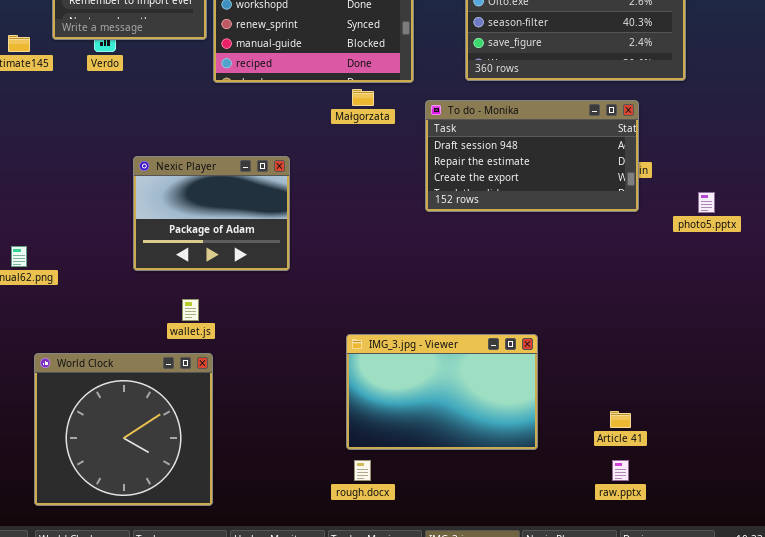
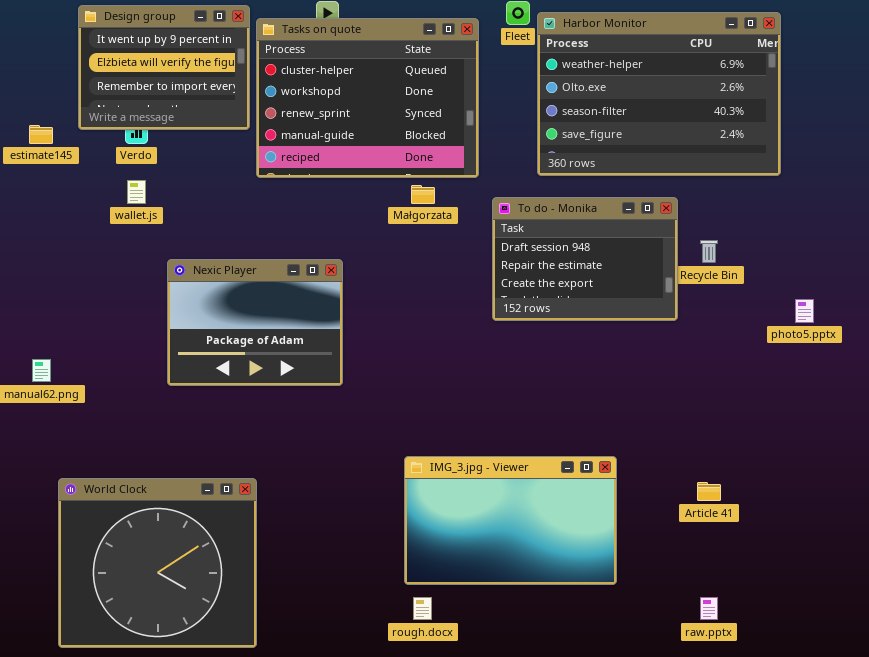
To do - Monika: [425,100,639,212] -> [492,197,678,321], resized
wallet.js: [182,299,199,321] -> [127,180,146,204], moved
Article 41: [610,411,631,428] -> [697,482,721,501], moved

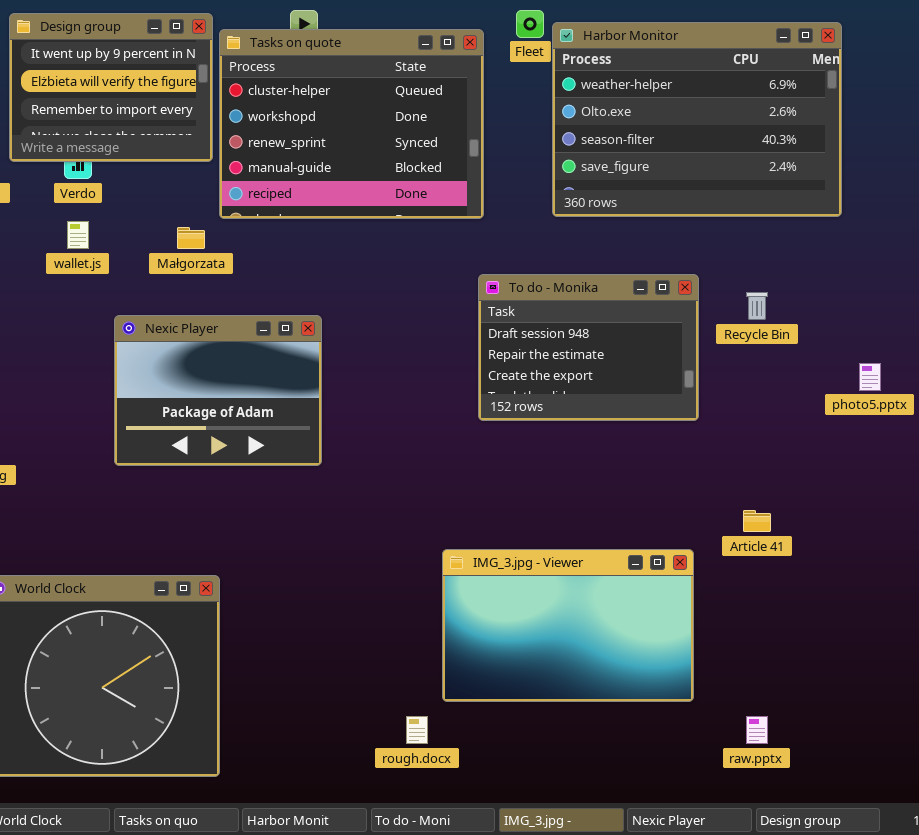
Małgorzata: [411,185,435,204] -> [177,227,205,249], moved
To do - Monika: [492,197,678,321] -> [478,274,699,421], moved
IMG_3.jpg - Viewer: [404,456,617,585] -> [442,549,694,702], moved
Article 41: [697,482,721,501] -> [743,510,771,532], moved

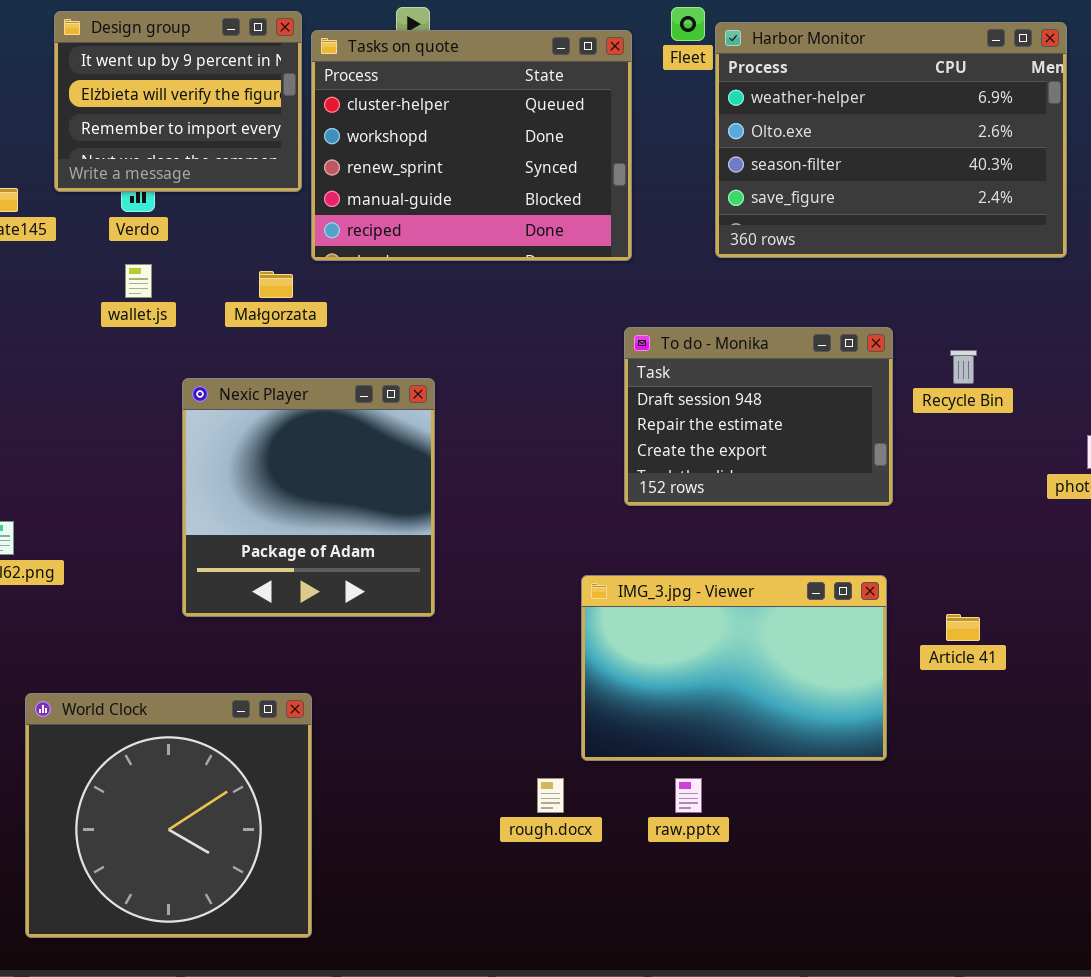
Nexic Player: [114,315,322,466] -> [182,378,435,617], resized
IMG_3.jpg - Viewer: [442,549,694,702] -> [581,575,887,761], moved
rough.docx: [406,716,428,744] -> [537,778,564,813], moved
raw.pptx: [746,716,768,744] -> [675,778,702,813], moved

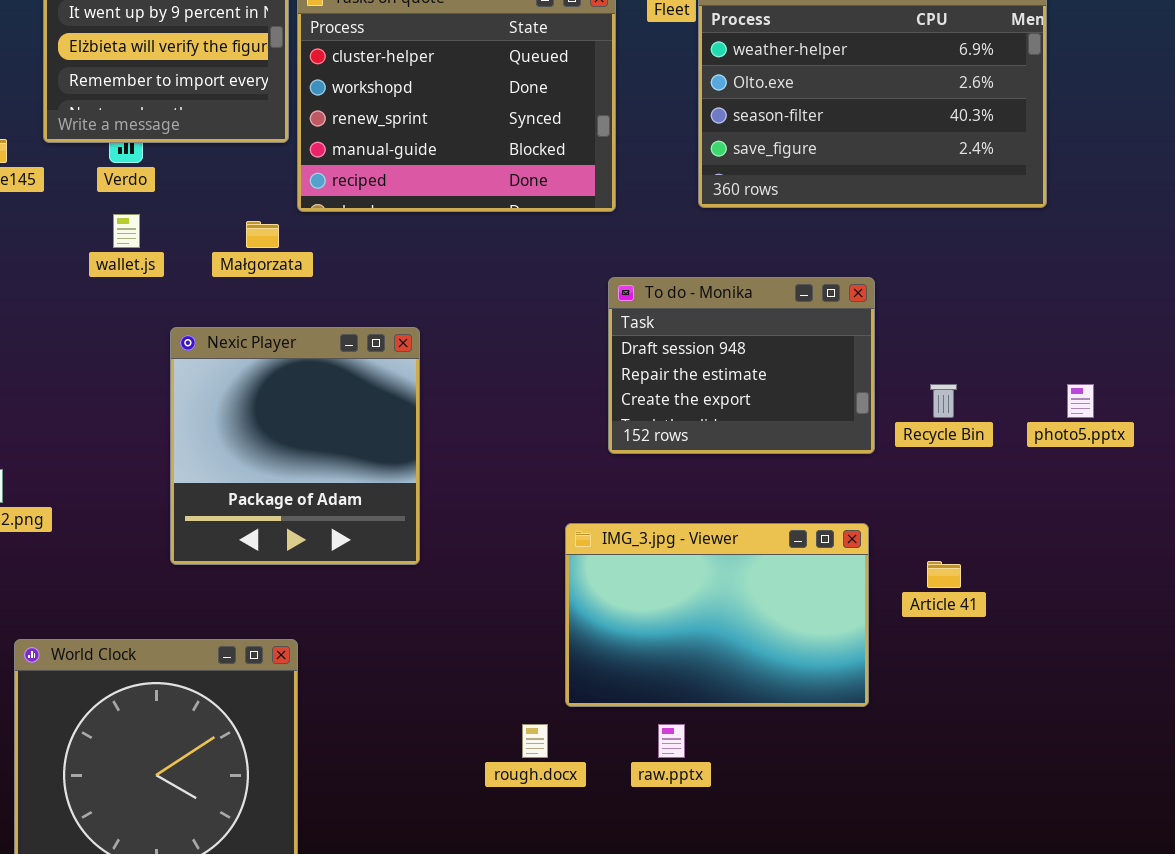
Recycle Bin: [950,350,977,384] -> [930,384,957,418], moved

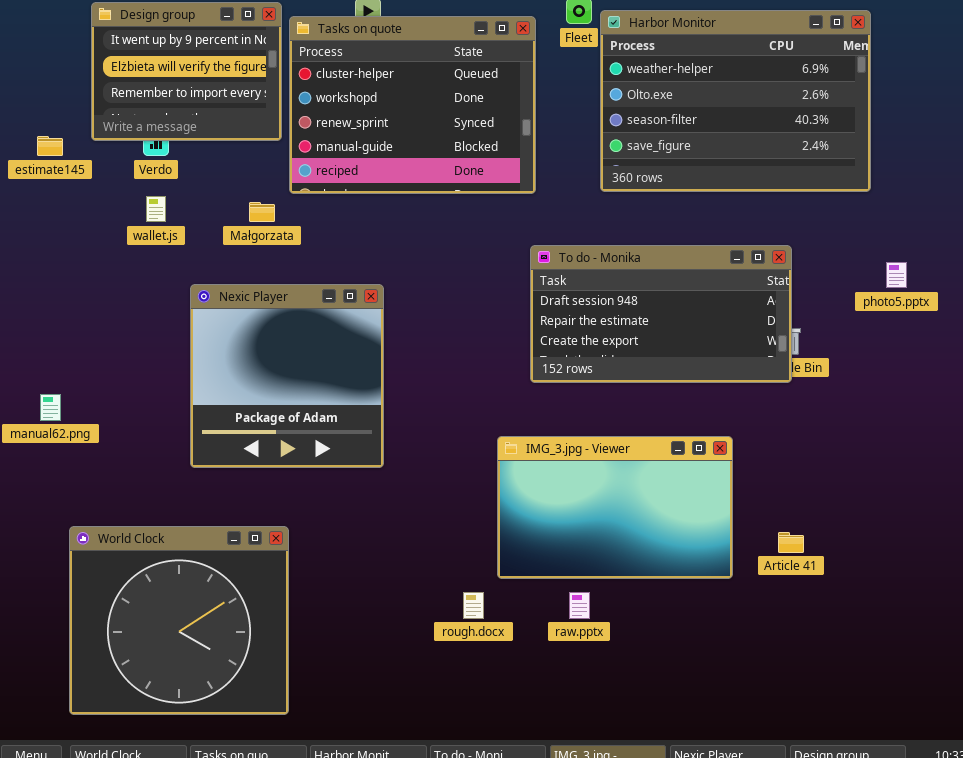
To do - Monika: [608,277,875,454] -> [530,245,792,383], resized
photo5.pptx: [1067,384,1094,418] -> [886,262,907,288], moved
Article 41: [927,561,961,588] -> [778,532,804,553], moved

